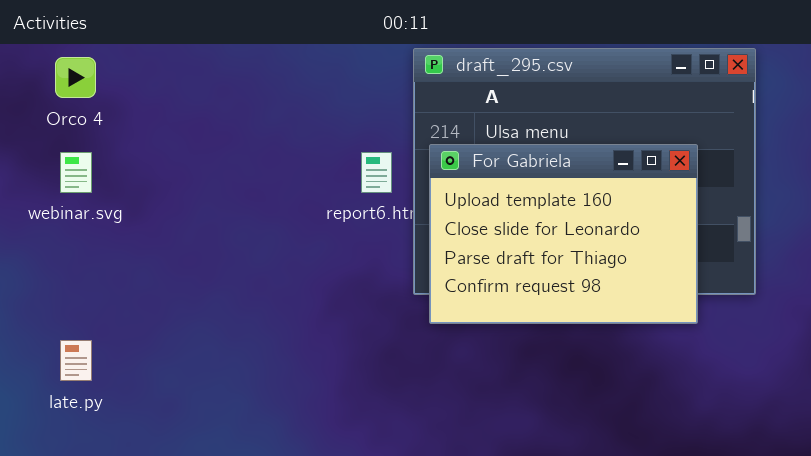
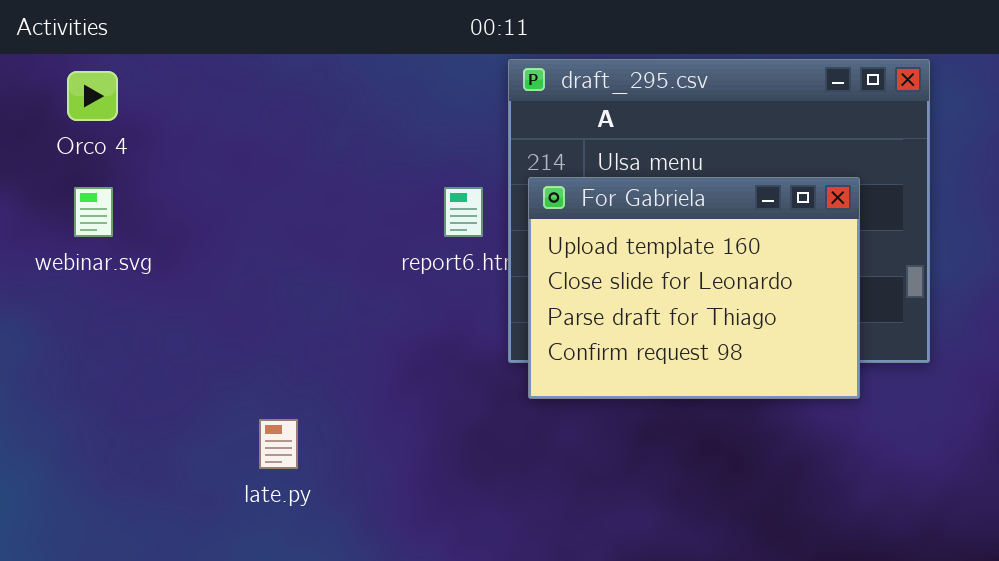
late.py: [60,340,92,381] -> [259,419,298,469], moved

